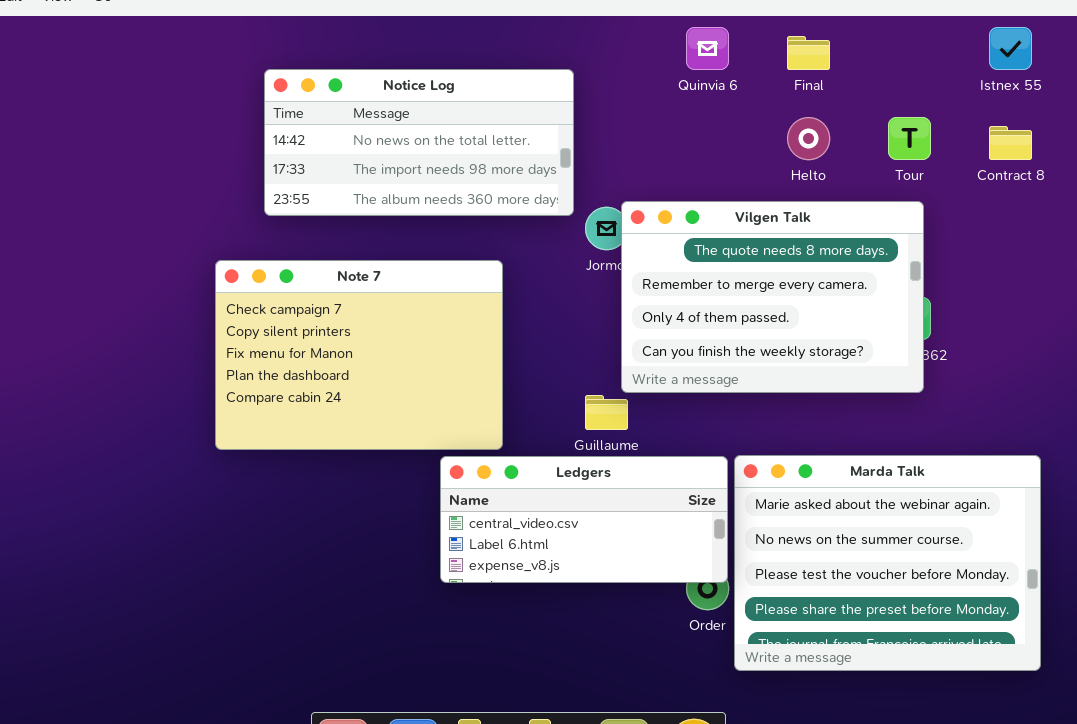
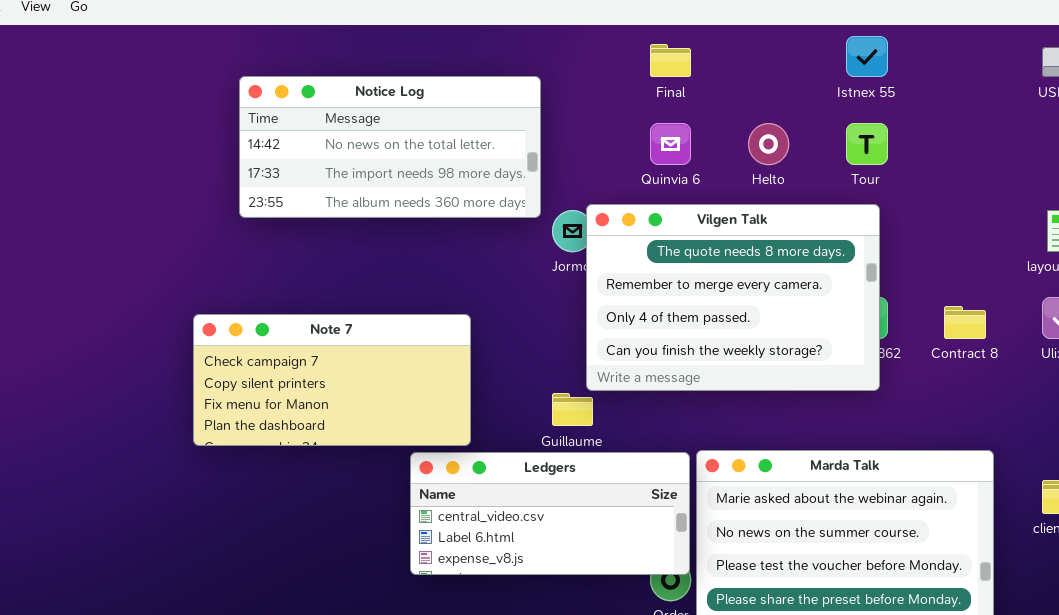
Quinvia 6: [686,27,729,70] -> [650,123,691,165], moved
Istnex 55: [989,27,1032,70] -> [846,36,888,77], moved
Final: [787,36,830,70] -> [650,44,691,77], moved
Contract 8: [989,126,1032,160] -> [944,306,986,339], moved
Note 7: [215,260,503,450] -> [193,314,471,446], resized

